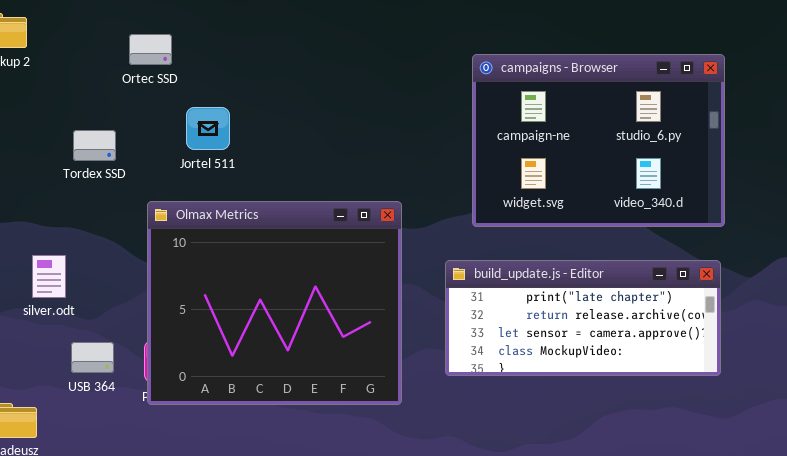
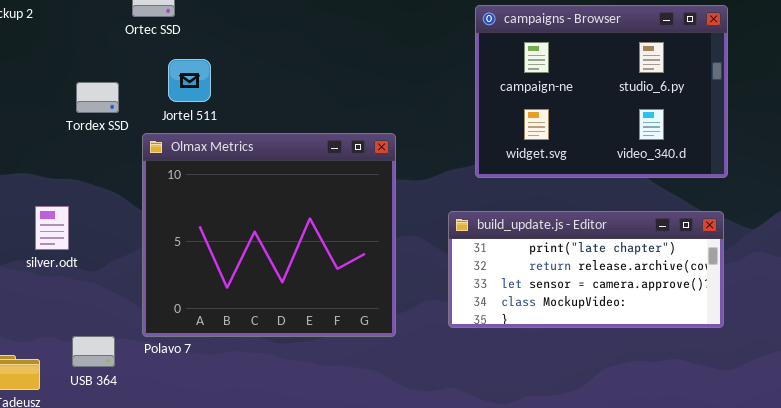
Jortel 511: [186,107,230,150] -> [168,59,211,102], moved
Olmax Metrics: [147,201,402,405] -> [142,133,396,337], moved
USB 364: [71,342,114,373] -> [72,336,115,367], moved

